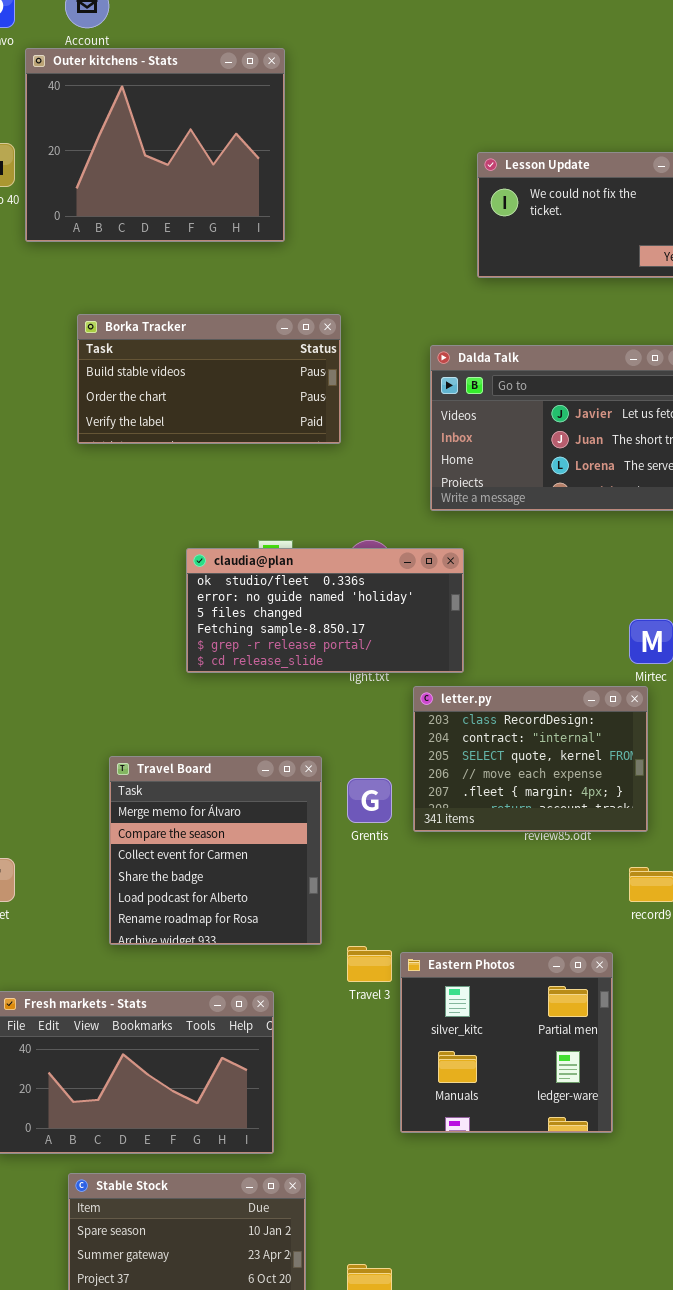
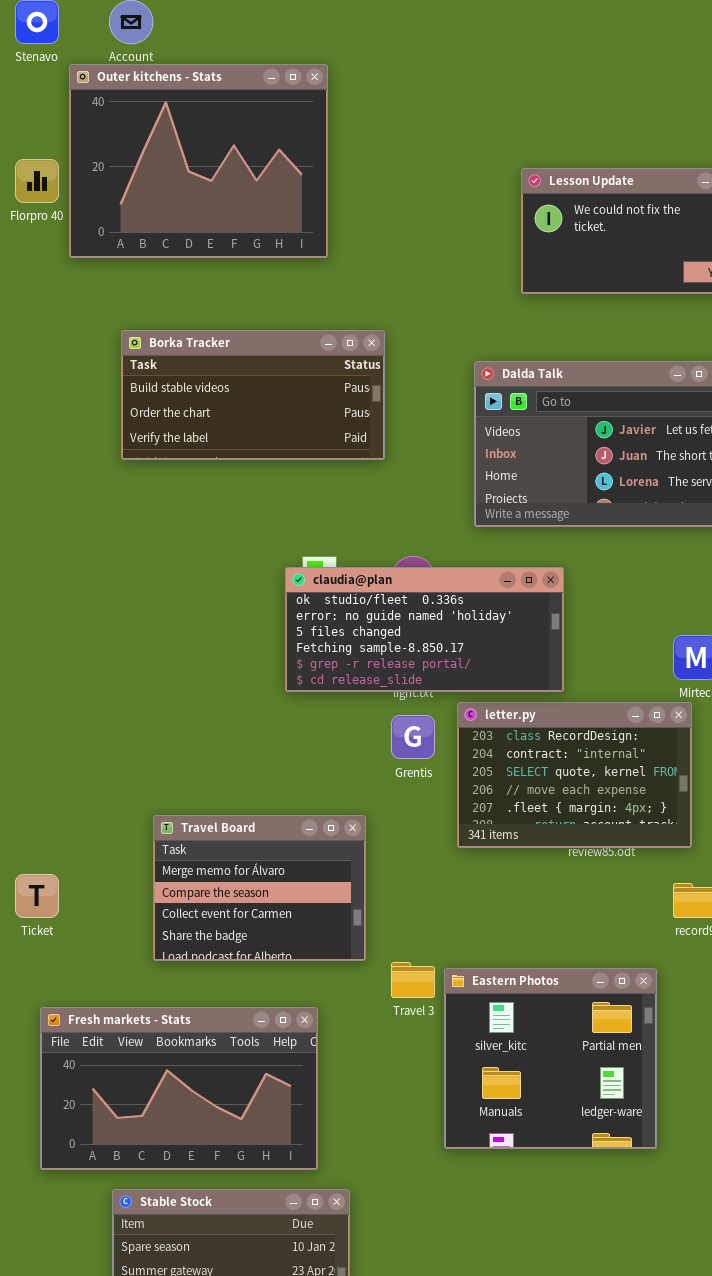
claudia@plan: [186,548,464,673] -> [285,567,564,692], moved
Travel Board: [109,756,322,945] -> [153,815,366,961], resized
Grentis: [347,778,392,823] -> [391,715,435,759], moved

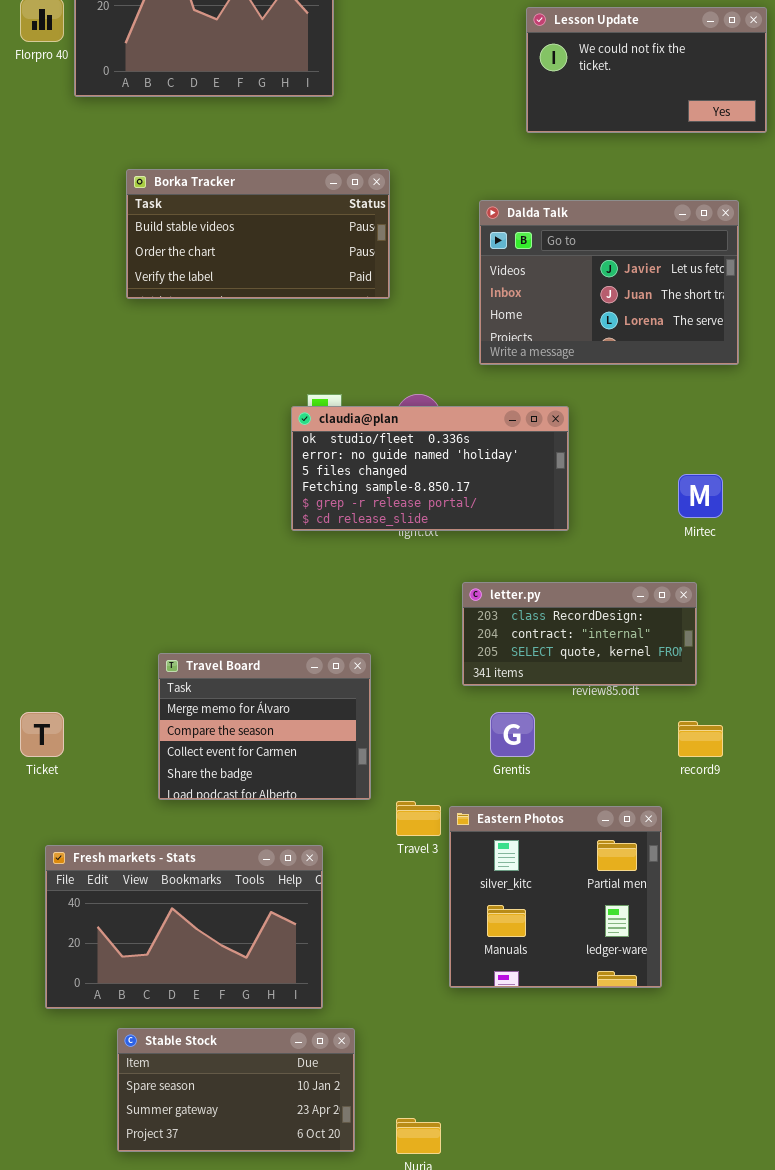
letter.py: [457,702,692,848] -> [462,582,697,686], resized
Grentis: [391,715,435,759] -> [490,712,535,757], moved

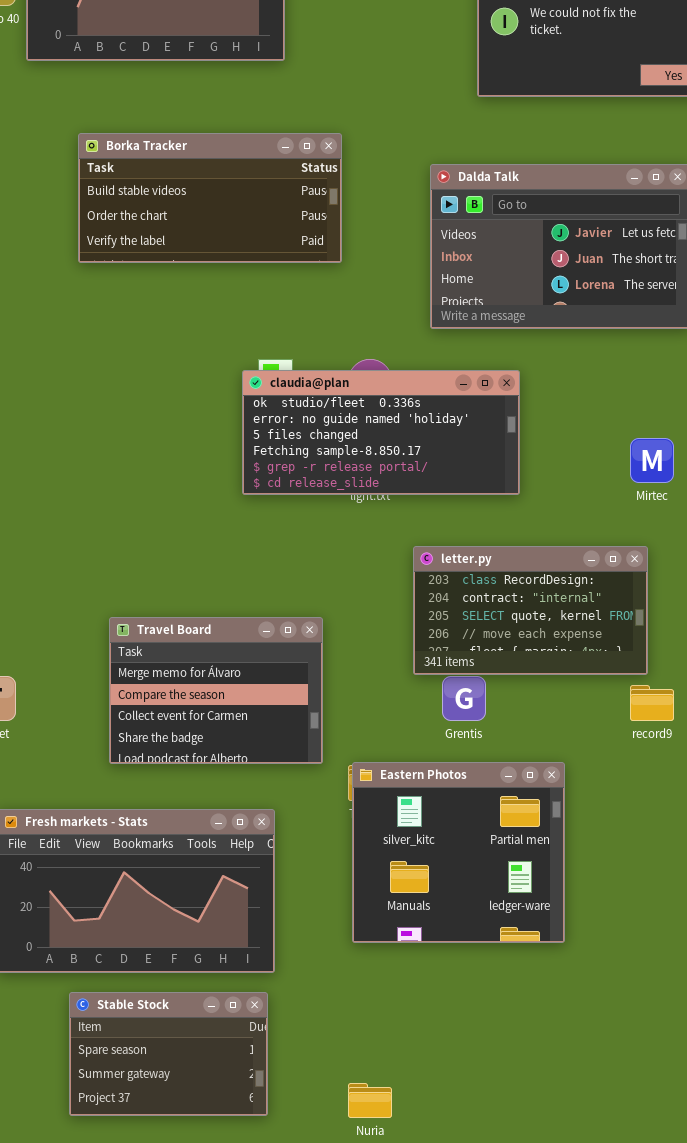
letter.py: [462,582,697,686] -> [413,546,648,675], resized
Eastern Photos: [449,806,662,988] -> [352,762,565,943], moved
Stable Stock: [117,1028,355,1152] -> [69,992,268,1116], resized

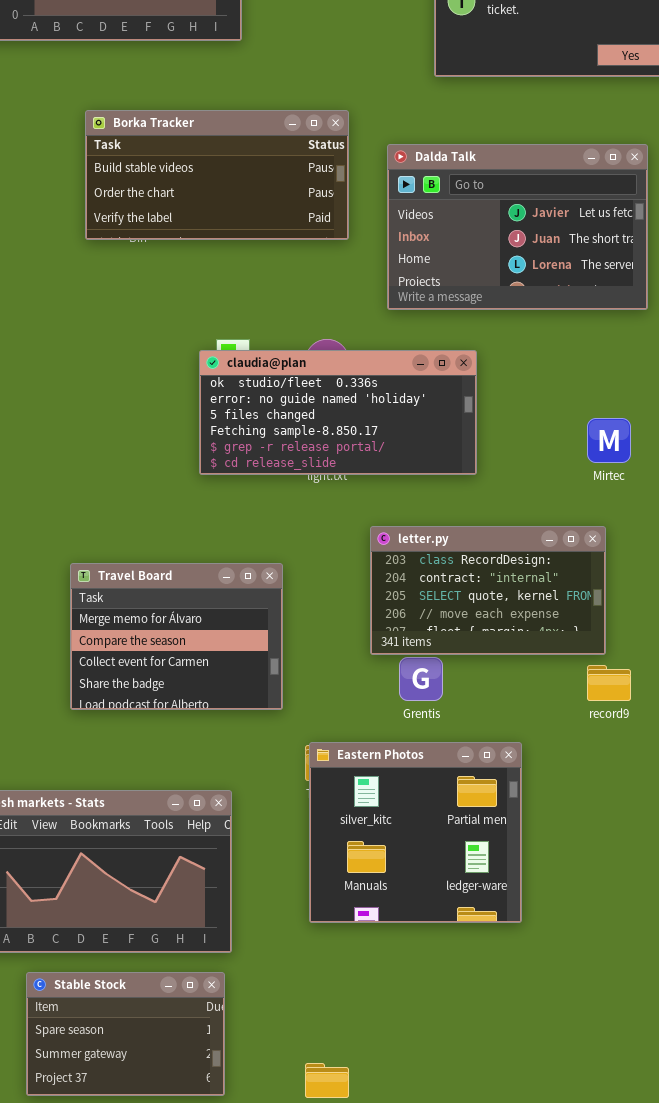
Borka Tracker: [78,133,342,263] -> [85,110,349,240], moved
Travel Board: [109,617,323,764] -> [70,563,283,710], moved

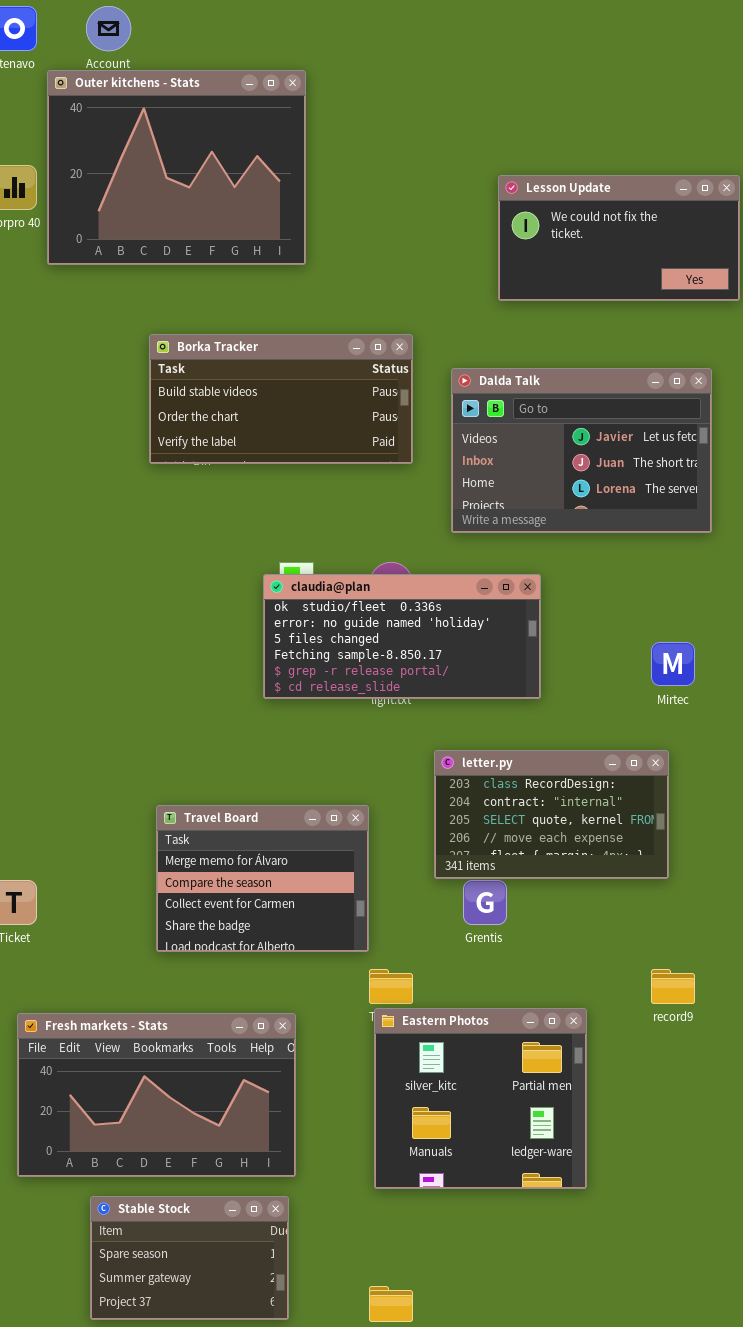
Travel Board: [70,563,283,710] -> [156,805,369,952], moved
record9: [587,665,631,701] -> [651,969,695,1004], moved
Eastern Photos: [309,742,522,923] -> [374,1008,587,1189], moved

